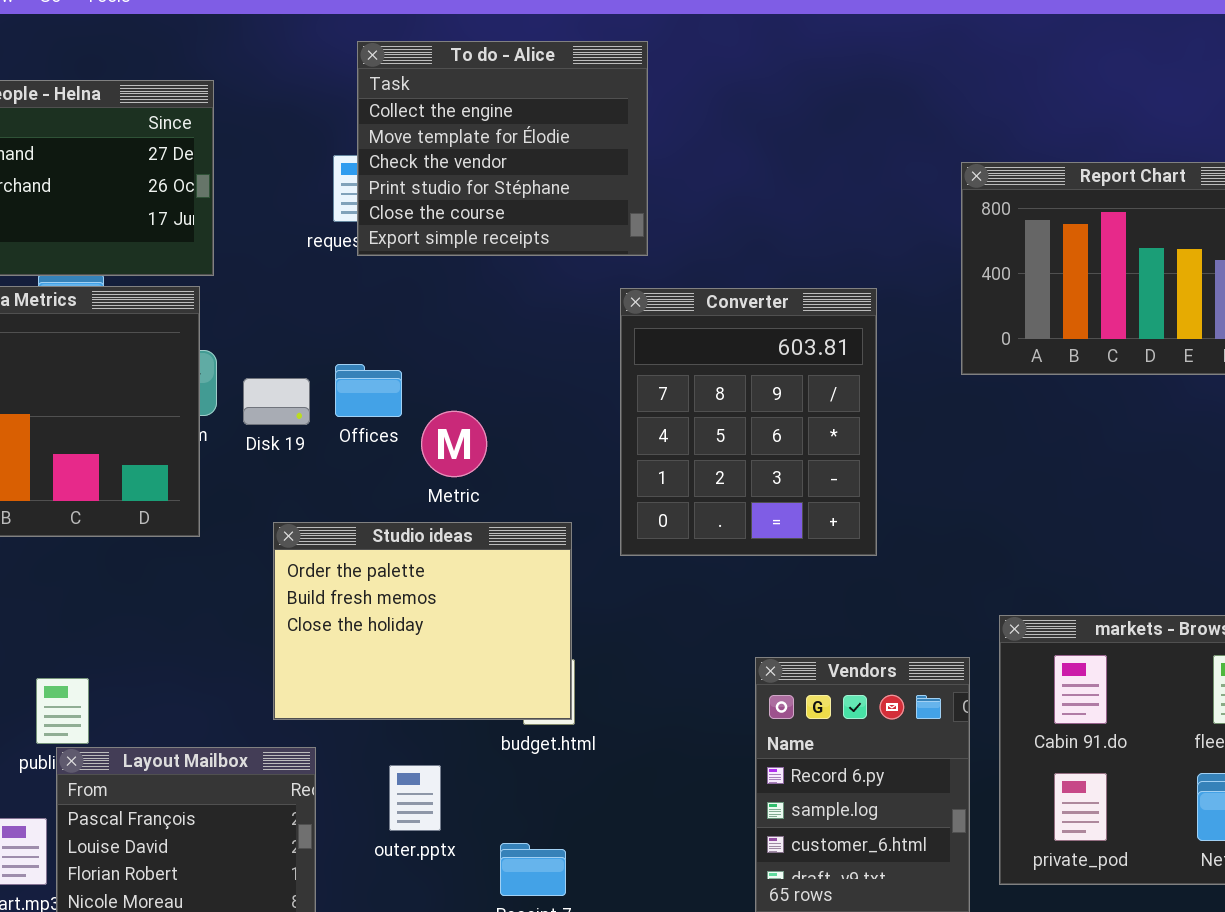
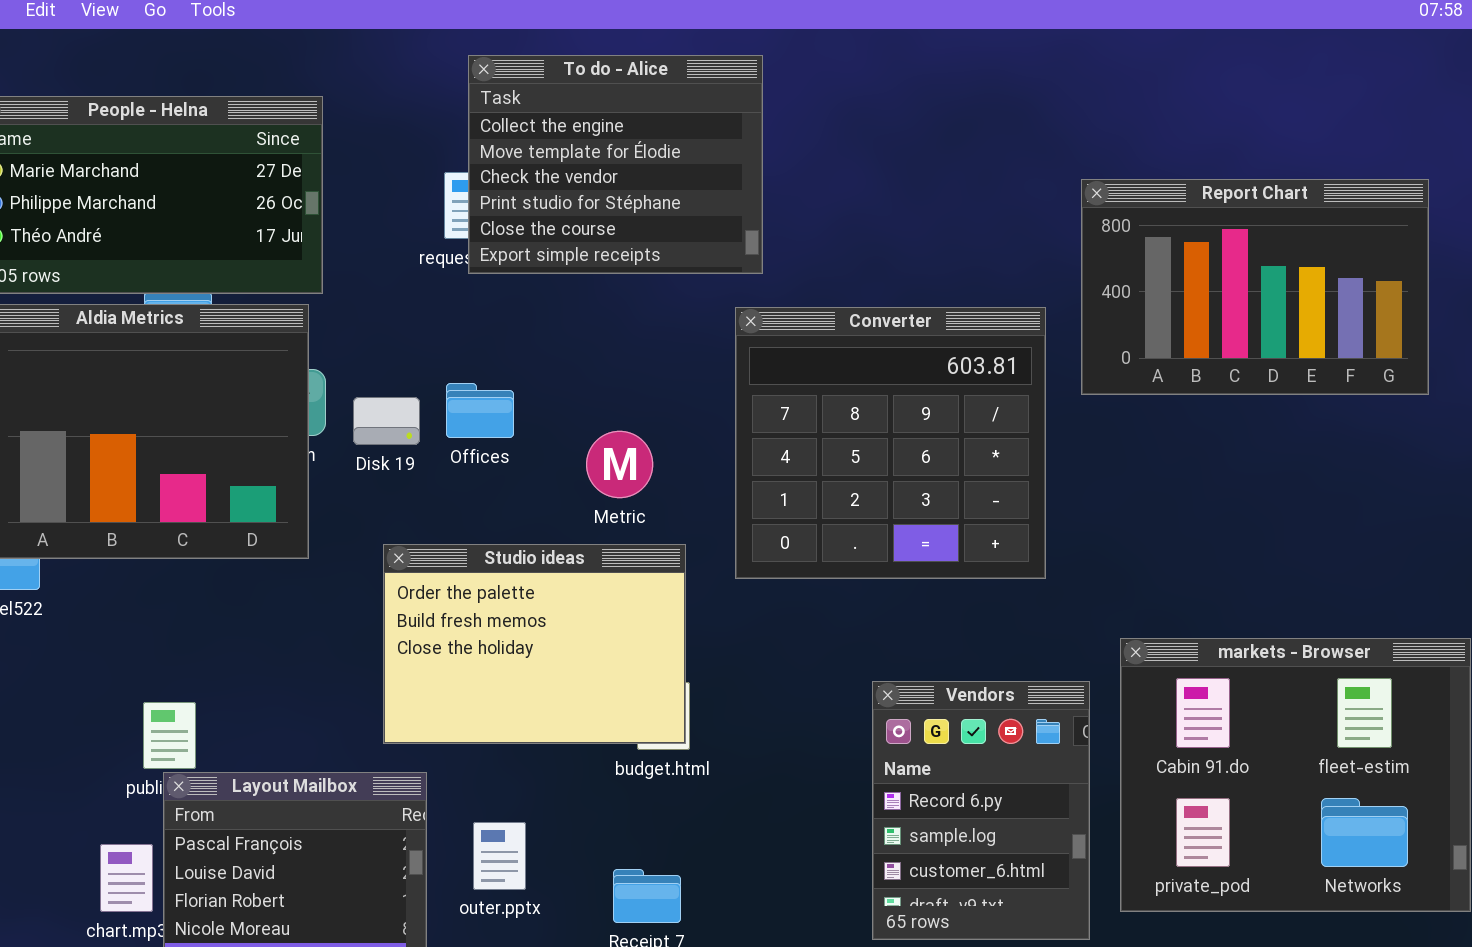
Converter: [620,288,877,556] -> [735,307,1046,579], resized
Metric: [421,411,487,477] -> [586,431,653,498], moved
outer.pptx: [389,765,441,831] -> [473,822,526,890], moved

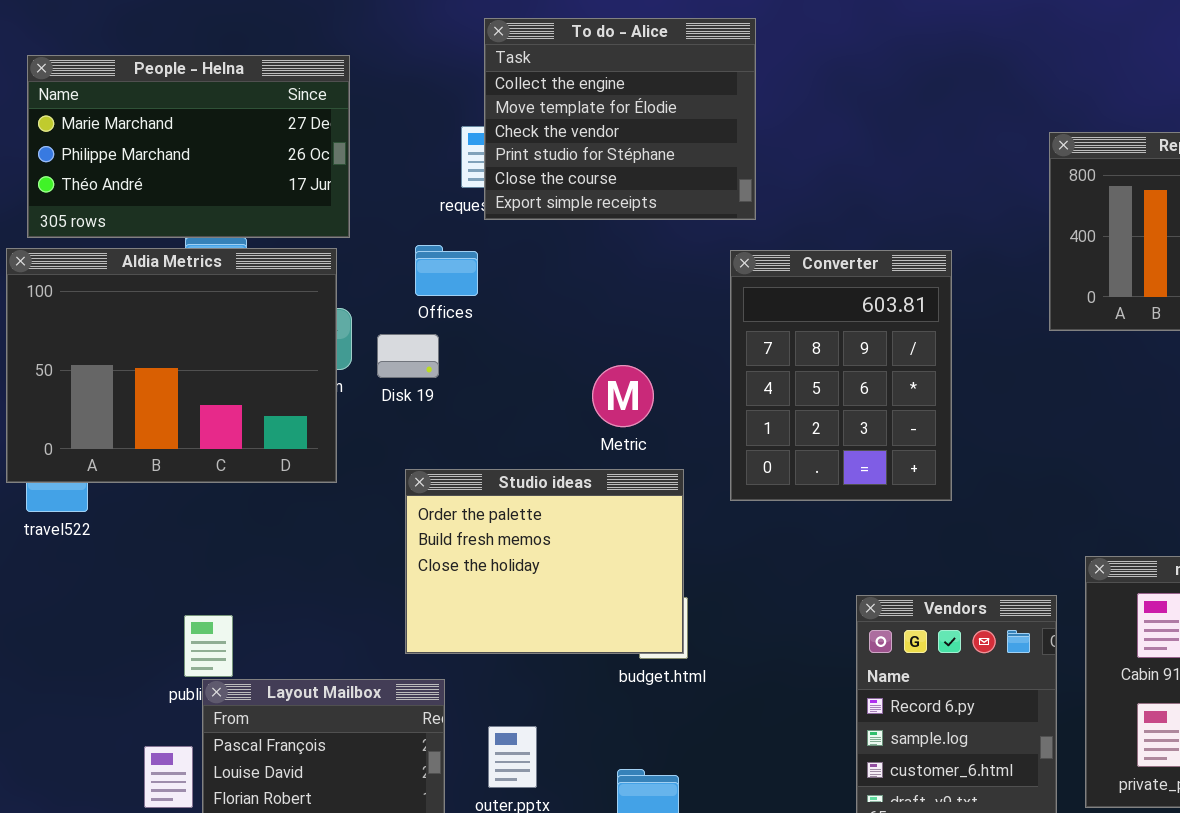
Converter: [735,307,1046,579] -> [730,250,952,501], resized
Offices: [446,383,514,438] -> [415,245,478,296], moved

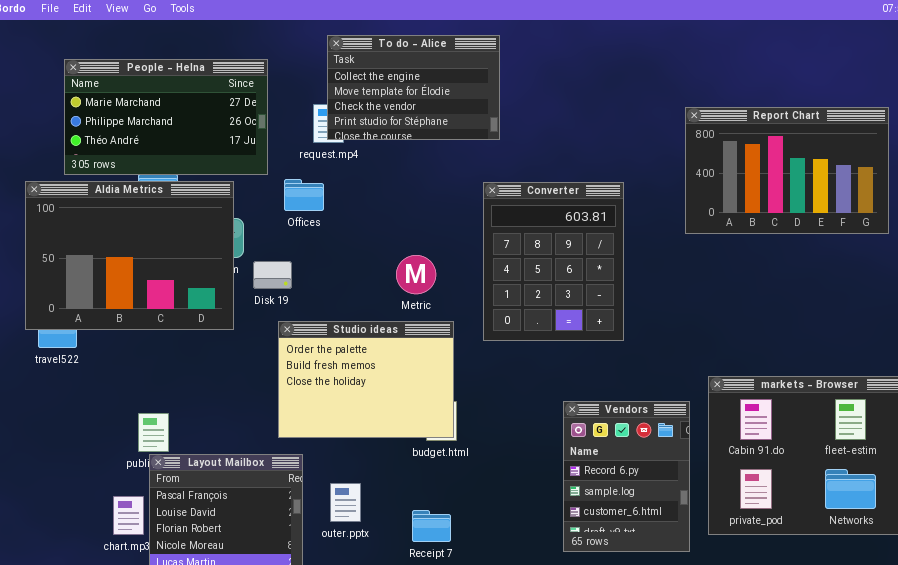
To do - Alice: [484,18,756,220] -> [327,35,500,140], resized
People - Helna: [27,55,350,238] -> [64,59,268,175], moved
Disk 19: [377,334,439,378] -> [253,261,292,289], moved

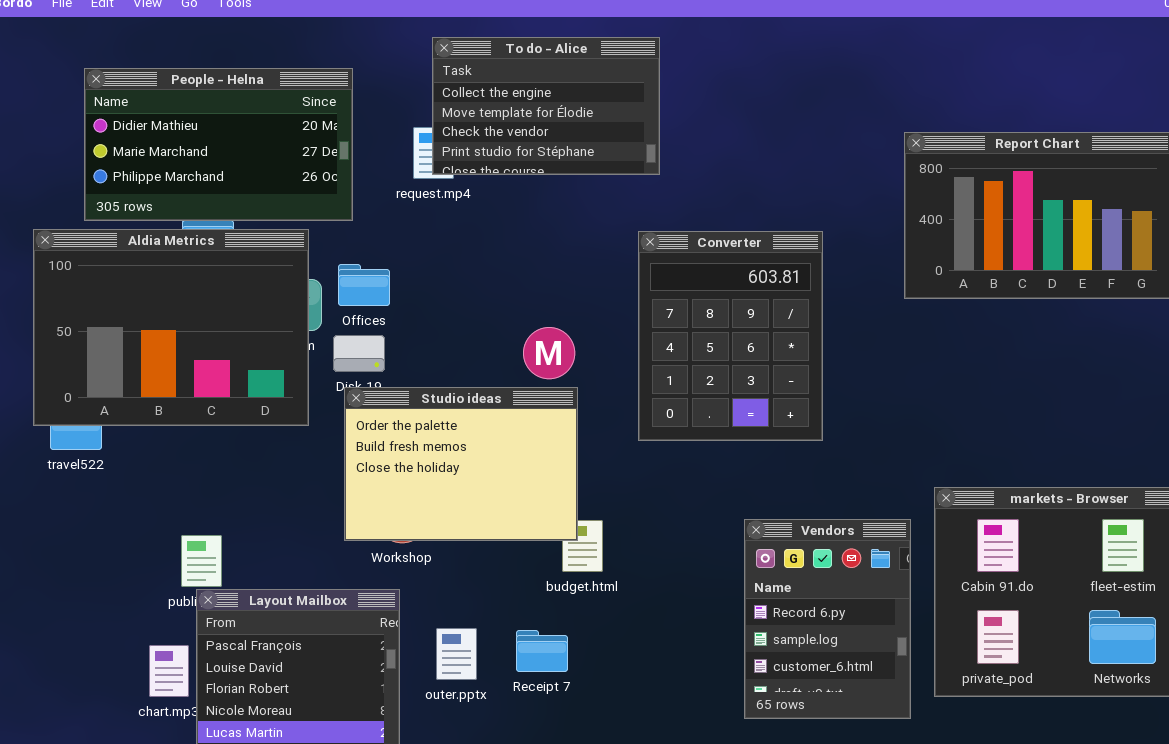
People - Helna: [64,59,268,175] -> [84,68,353,221], scrolled up 1 row
Offices: [284,179,324,211] -> [338,264,390,306], moved
Studio ideas: [278,321,454,438] -> [344,387,578,541], moved
Receipt 7: [412,510,451,542] -> [516,630,568,672], moved

